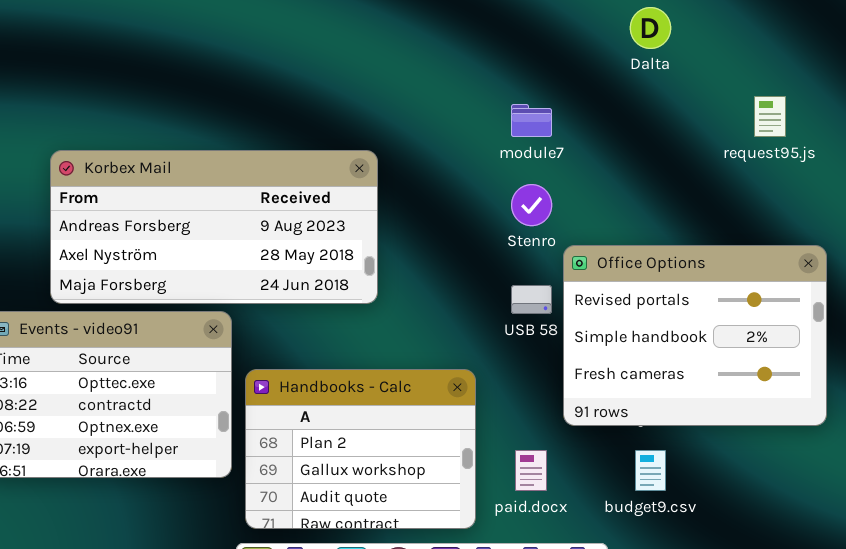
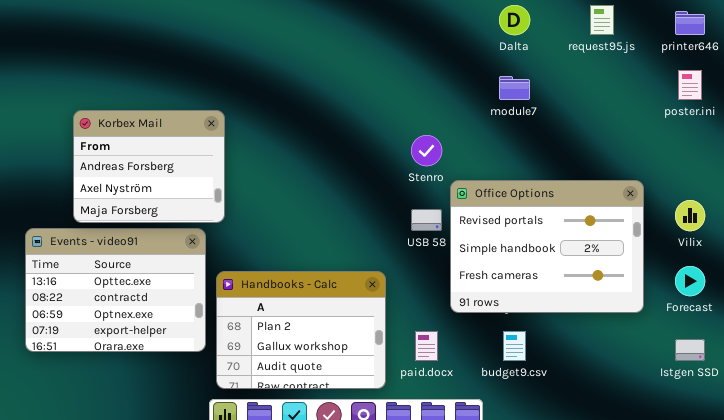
request95.js: [754,96,786,137] -> [590,5,614,35], moved
module7: [511,104,552,137] -> [499,76,530,100], moved
Korbex Mail: [50,150,378,304] -> [73,110,225,223], resized

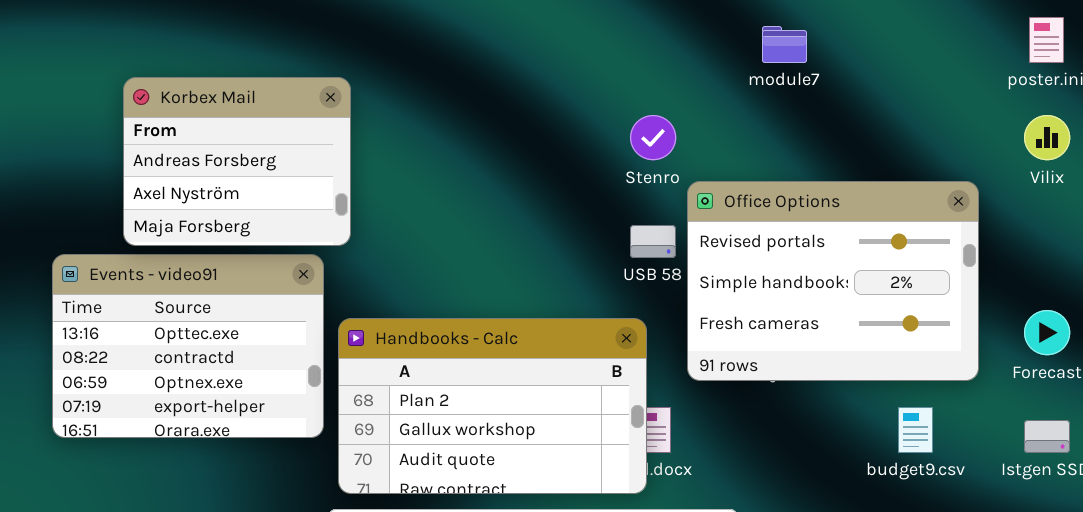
Vilix: [675,200,705,231] -> [1024,115,1070,160], moved
Handbooks - Calc: [216,271,386,389] -> [338,318,647,494], resized
budget9.csv: [503,331,526,361] -> [898,407,933,453], moved

